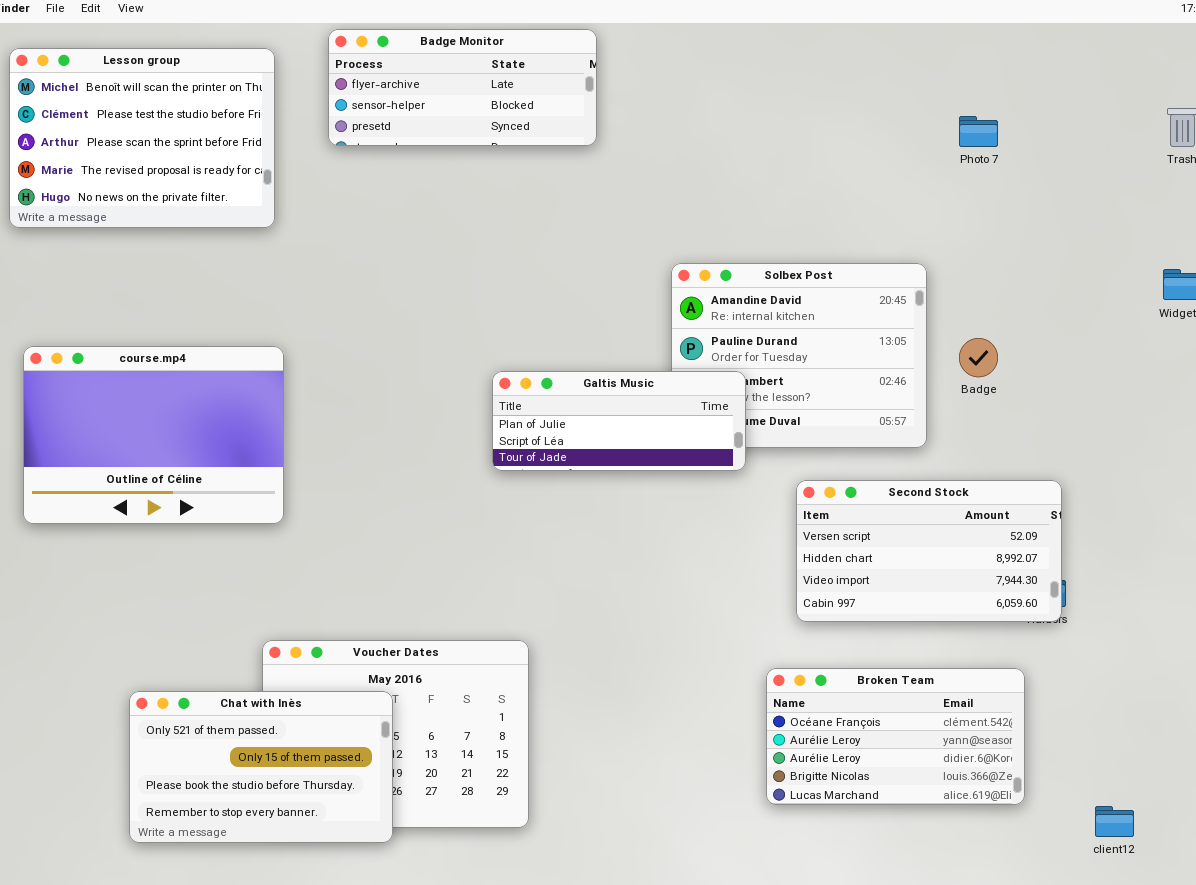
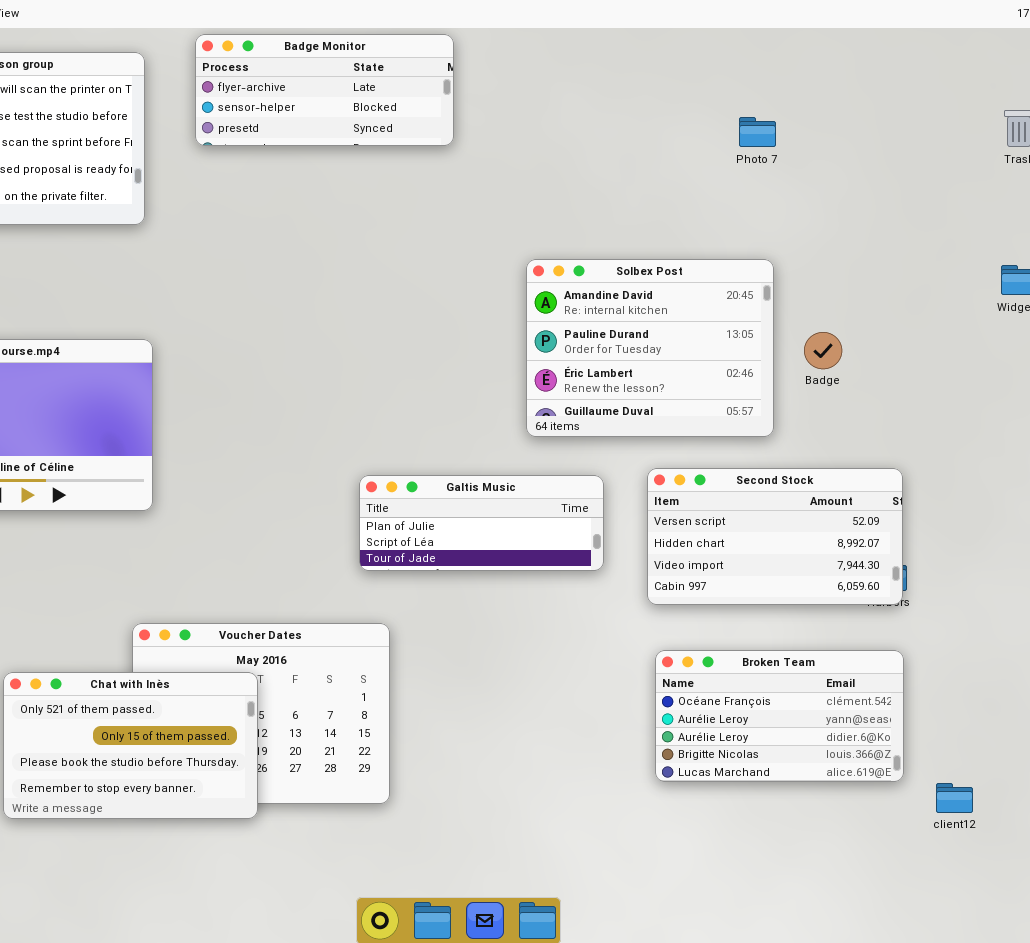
Photo 7: [959,116,998,147] -> [739,117,776,147], moved
Galtis Music: [492,371,746,471] -> [359,475,604,571], moved
Broken Team: [766,668,1025,805] -> [655,650,904,782], moved

